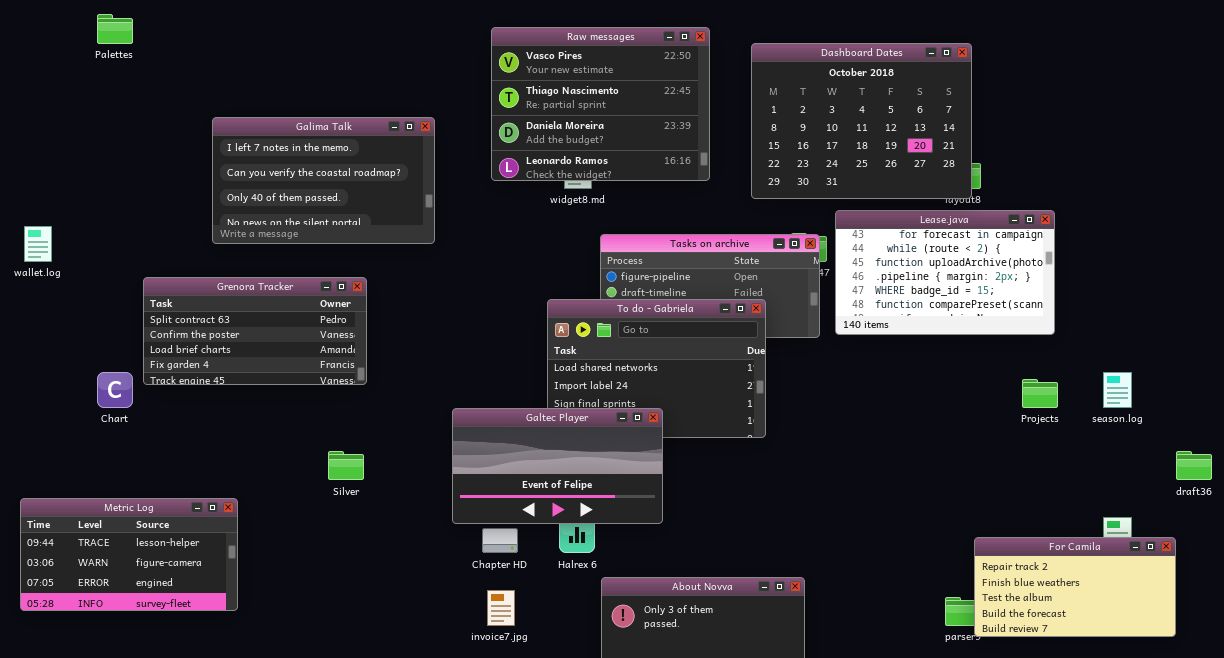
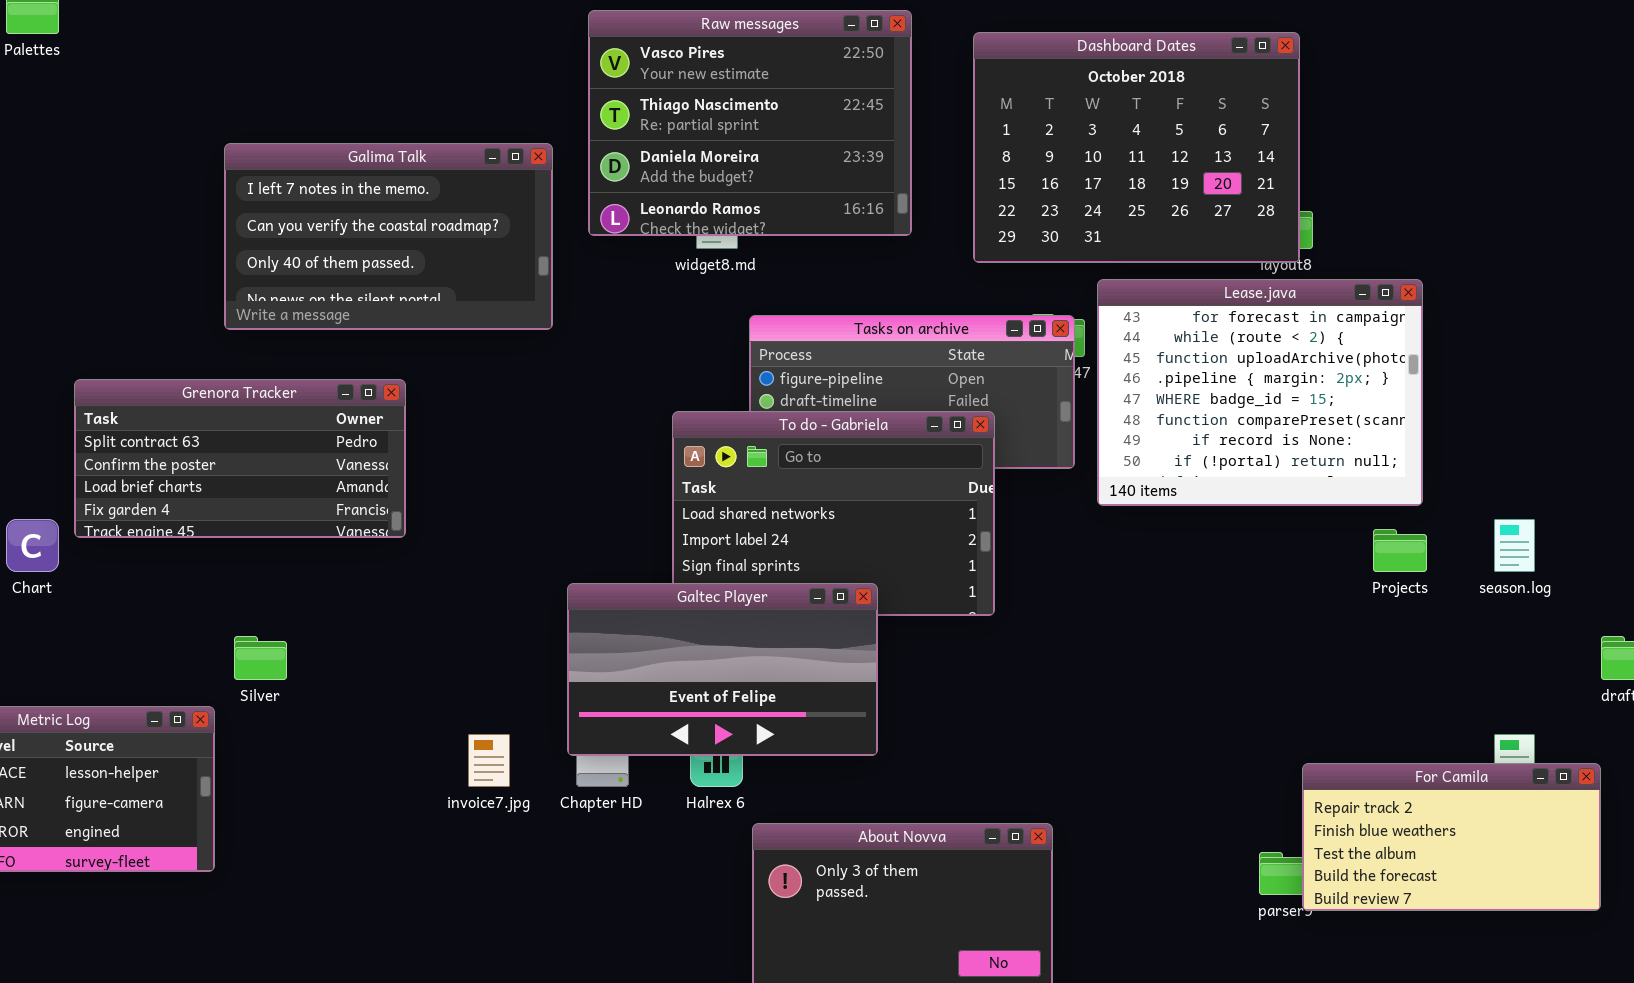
Galima Talk: [212,117,435,244] -> [224,143,553,330], moved
Lease.java: [835,210,1055,335] -> [1097,279,1423,506], resized
Galtec Player: [452,408,663,524] -> [567,583,878,756], moved
Silver: [328,451,364,480] -> [234,636,287,680], moved
invoice7.jpg: [487,590,515,626] -> [468,734,510,787], moved

